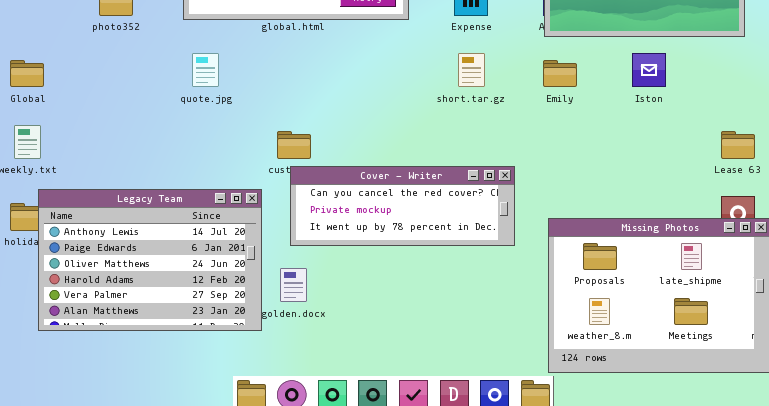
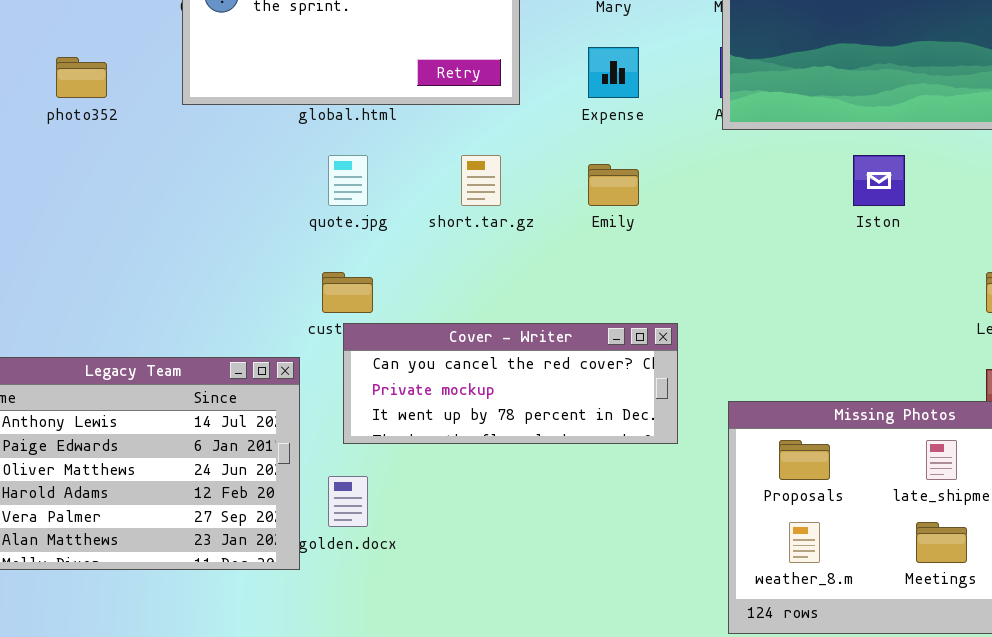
quote.jpg: [192,53,219,87] -> [328,155,368,206], moved
short.tar.gz: [458,53,485,87] -> [461,155,501,206], moved
Emily: [543,60,577,87] -> [588,164,639,206], moved

